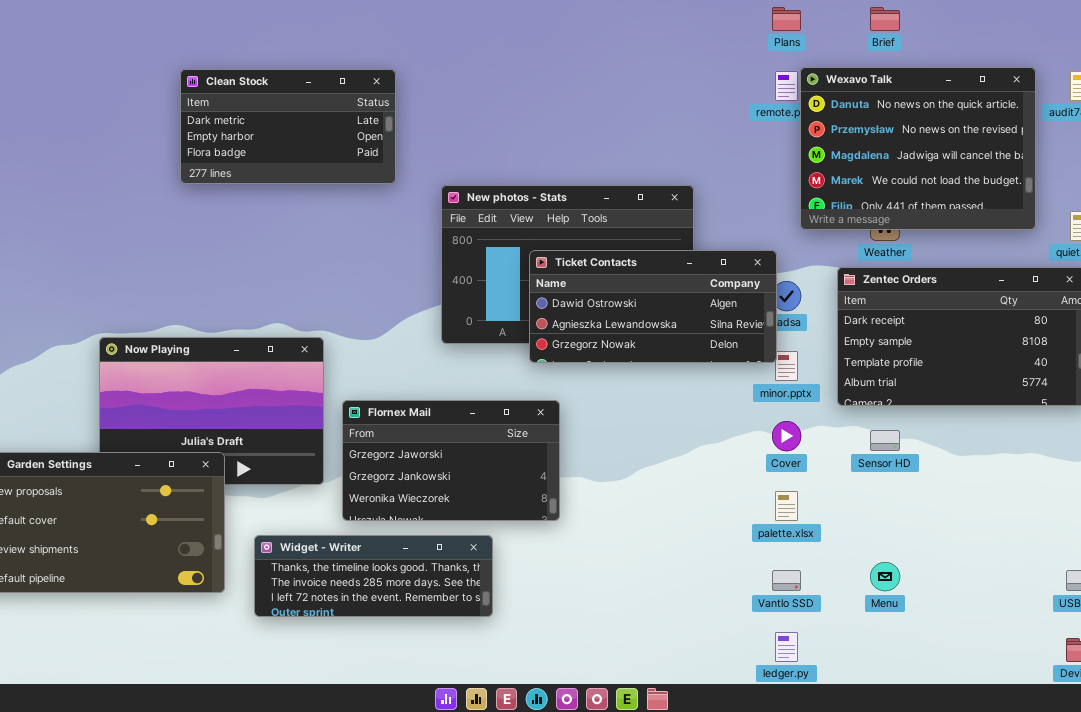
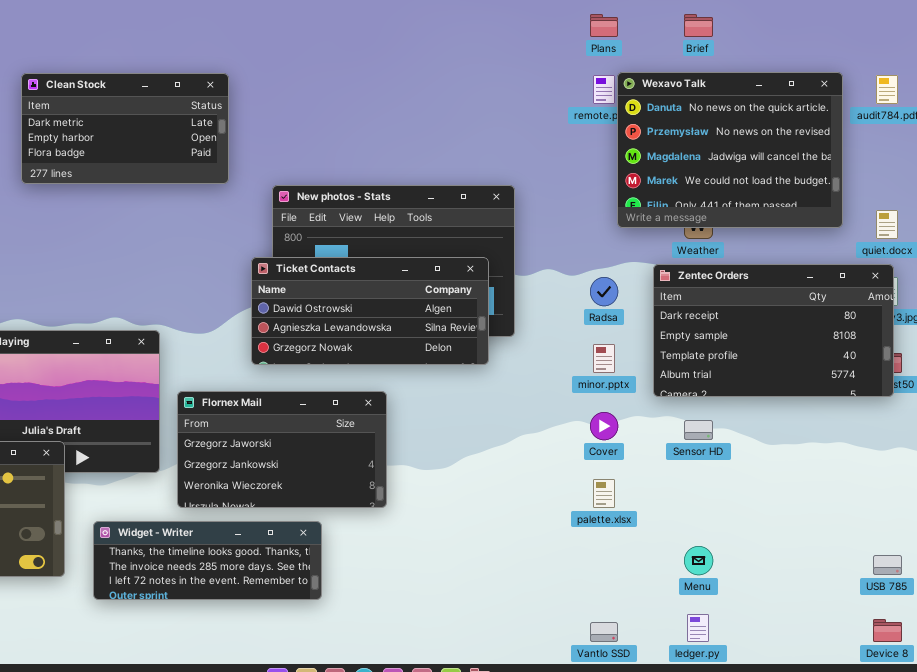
Ticket Contacts: [529,250,777,363] -> [251,257,489,365], moved
Vantlo SSD: [772,570,801,591] -> [590,622,618,642], moved
ledger.py: [775,632,798,662] -> [687,614,709,642], moved

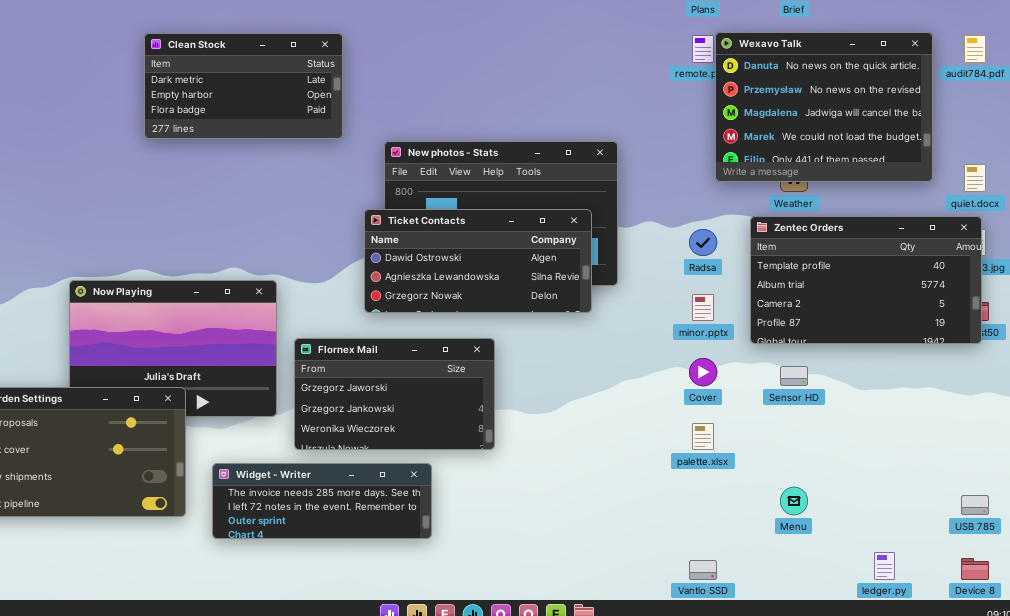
Zentec Orders: [653,264,894,397] -> [750,216,982,344], scrolled down 2 rows
Widget - Writer: [93,521,322,600] -> [212,463,432,539], scrolled down 1 row
ledger.py: [687,614,709,642] -> [874,552,895,580], moved

